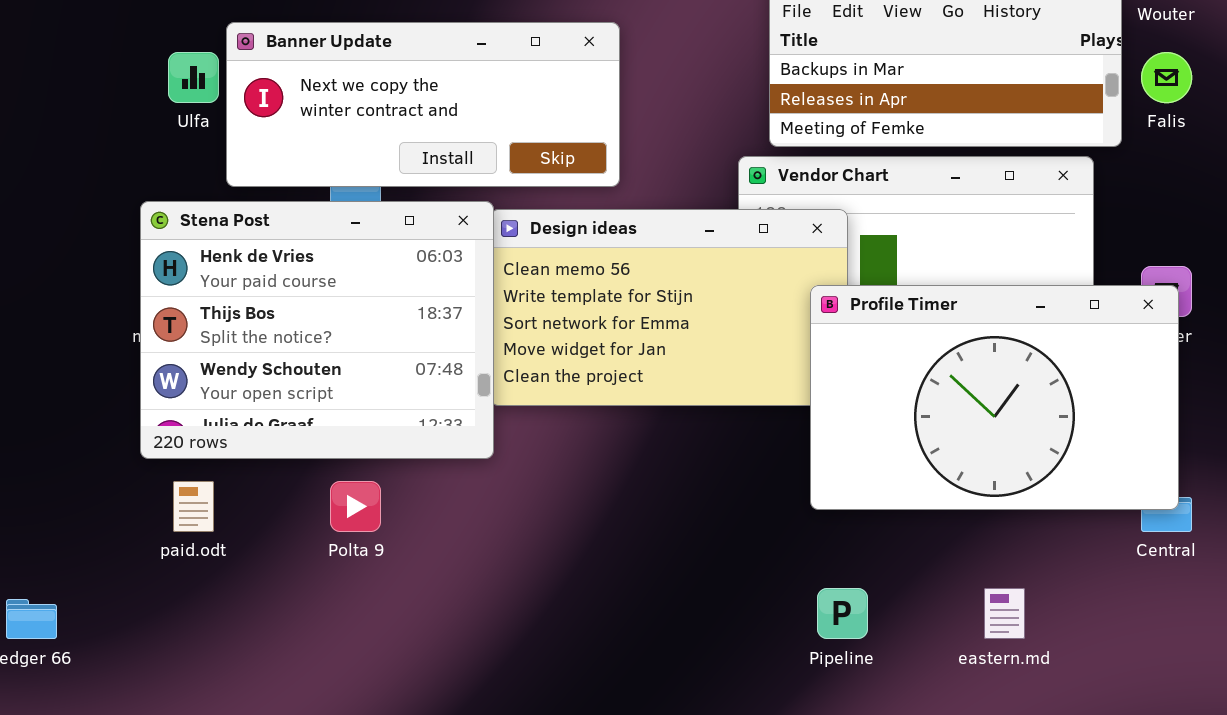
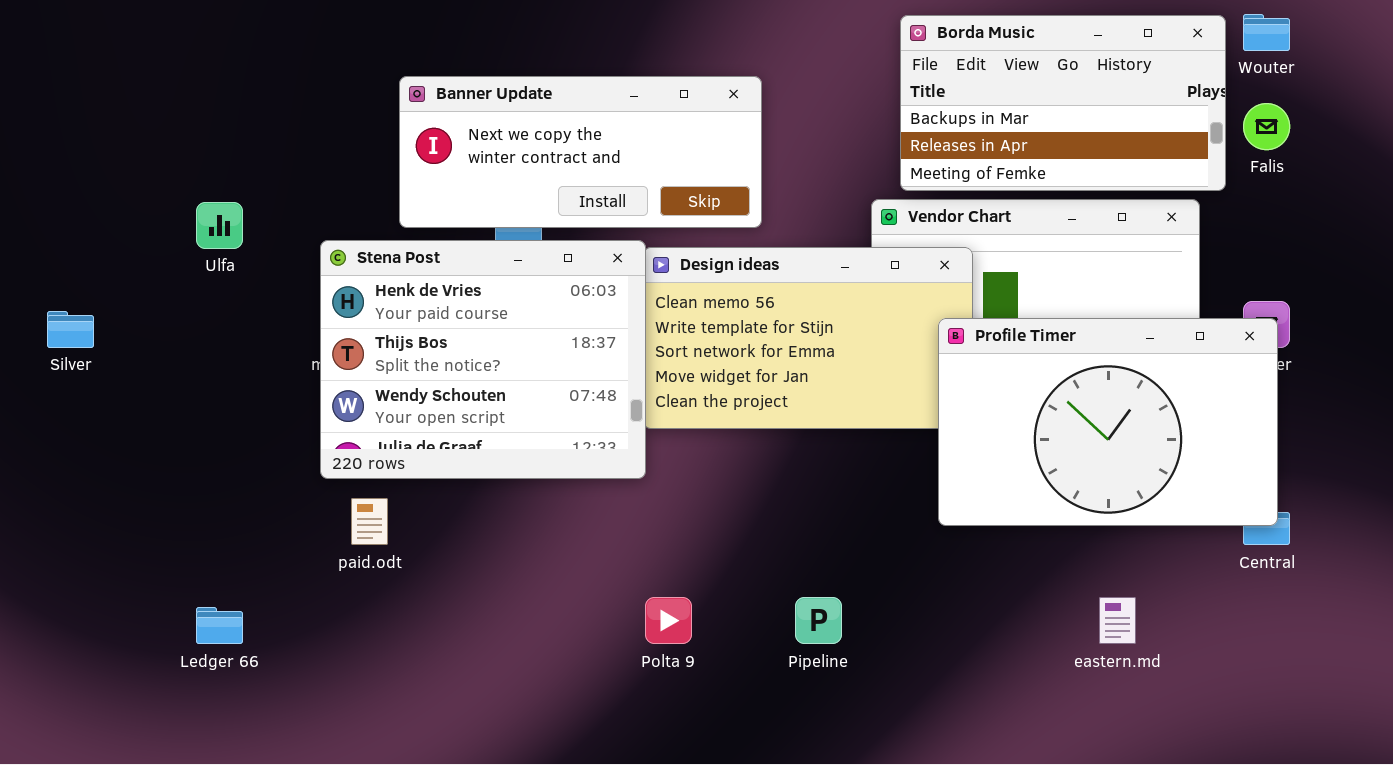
Ulfa: [168,52,219,103] -> [196,202,243,249], moved
Polta 9: [330,481,381,532] -> [645,597,692,644], moved
Pipeline: [817,588,868,639] -> [795,597,842,644], moved

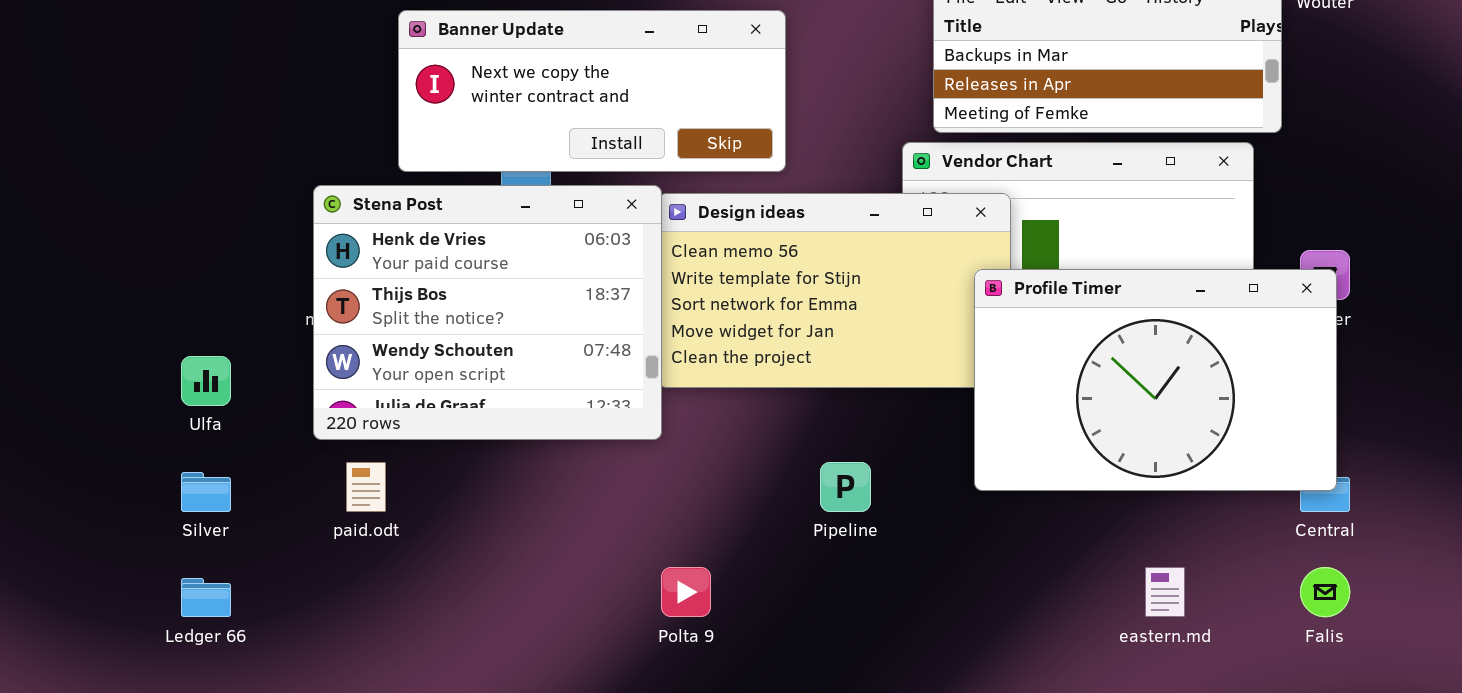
Falis: [1243,103,1290,150] -> [1300,567,1350,617], moved
Ulfa: [196,202,243,249] -> [181,356,231,406], moved
Silver: [47,311,94,348] -> [181,472,231,512], moved
Pipeline: [795,597,842,644] -> [820,462,871,512], moved

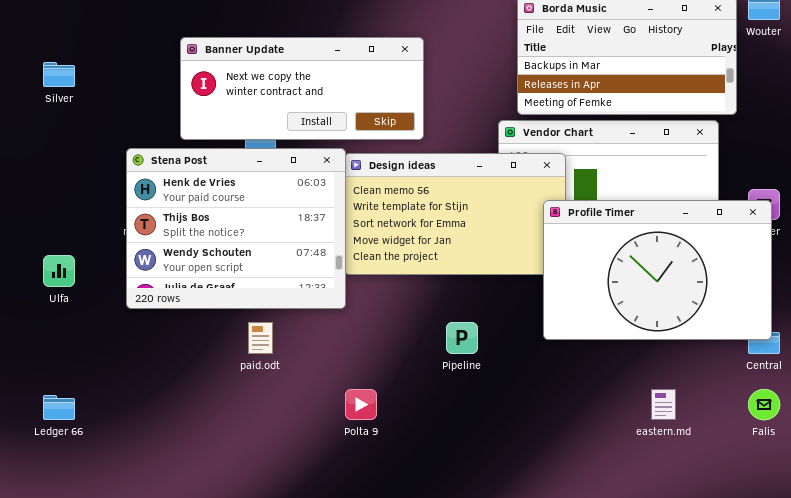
paid.odt: [346,462,386,512] -> [248,322,273,354], moved
Silver: [181,472,231,512] -> [43,62,75,87], moved

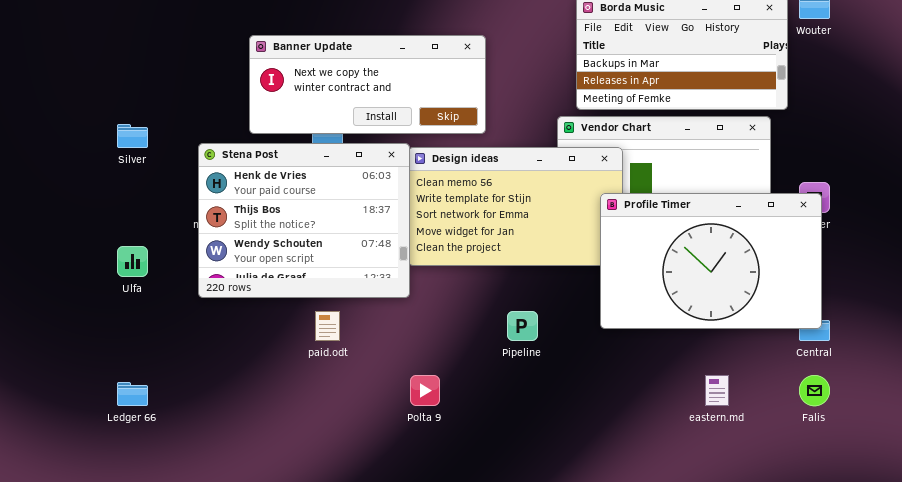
Silver: [43,62,75,87] -> [117,124,148,148], moved

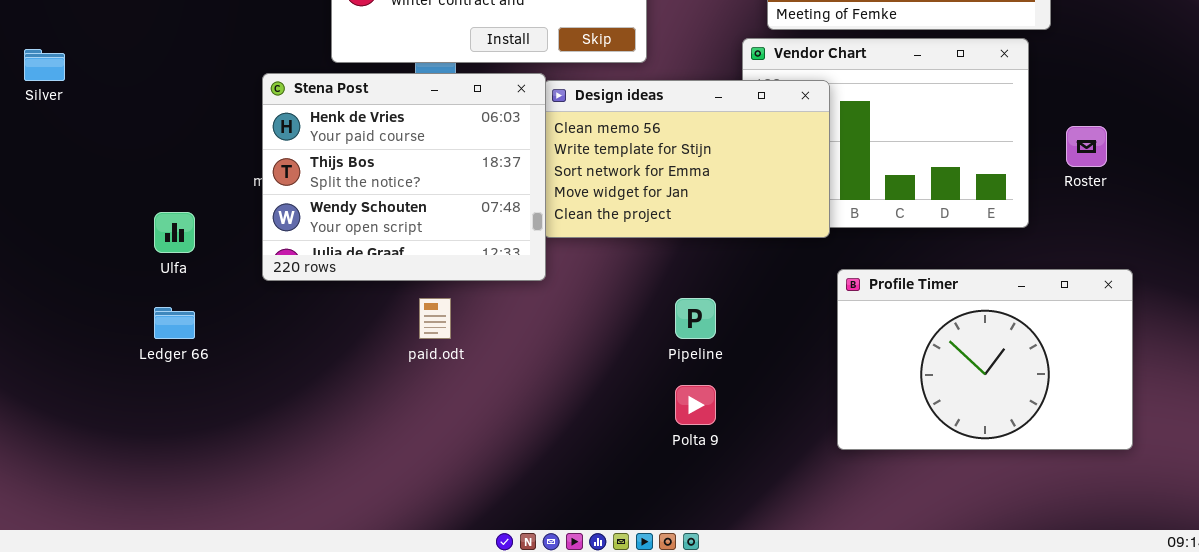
Silver: [117,124,148,148] -> [24,49,65,81], moved
Profile Timer: [600,193,822,329] -> [837,269,1133,450], moved
Polta 9: [410,375,440,406] -> [675,385,716,425], moved
Ledger 66: [117,382,148,406] -> [154,307,195,339], moved

